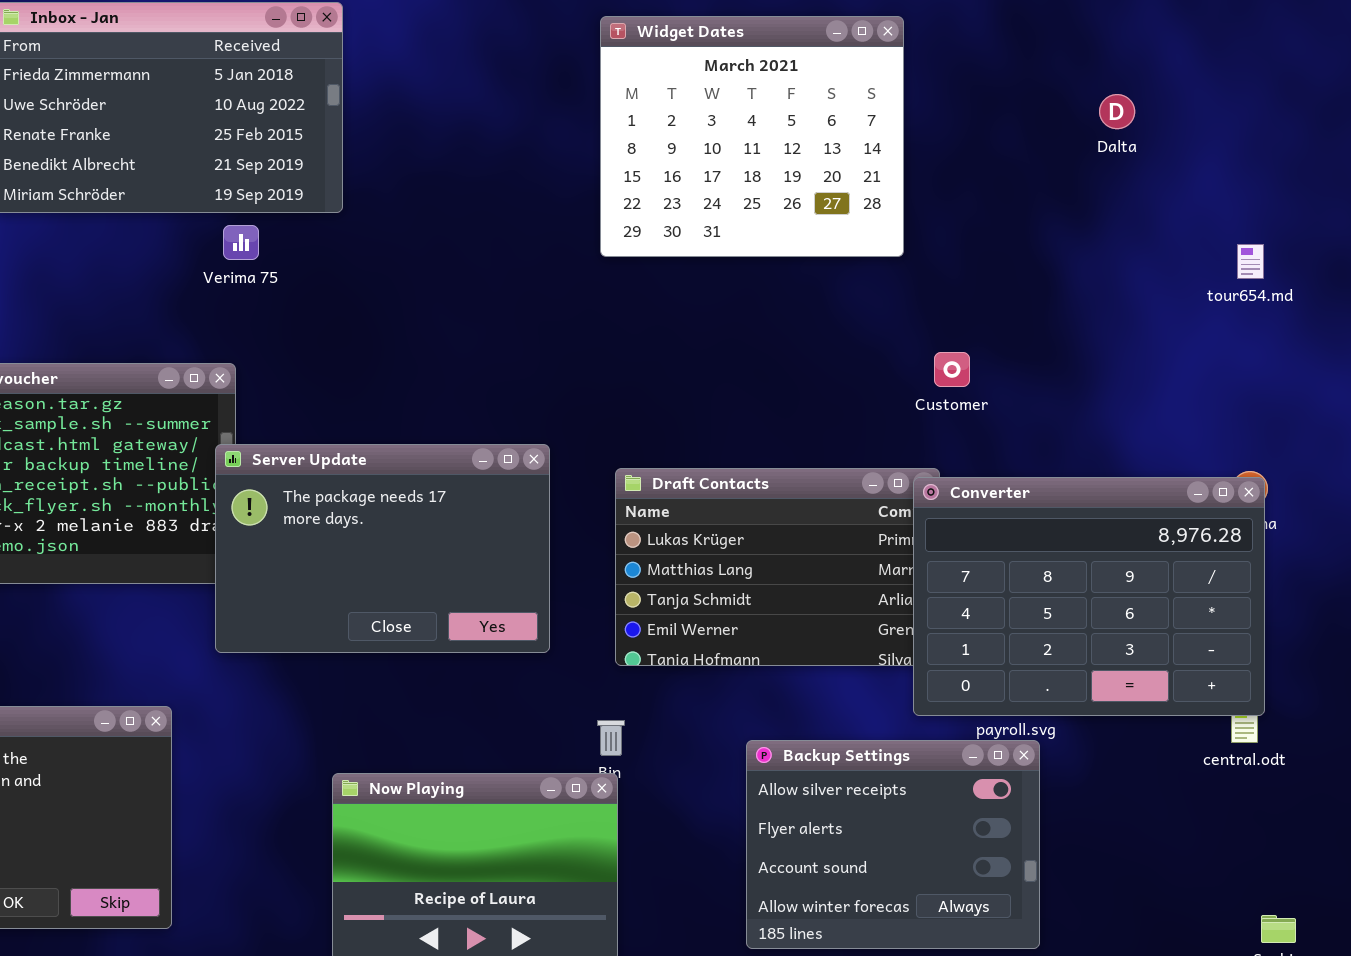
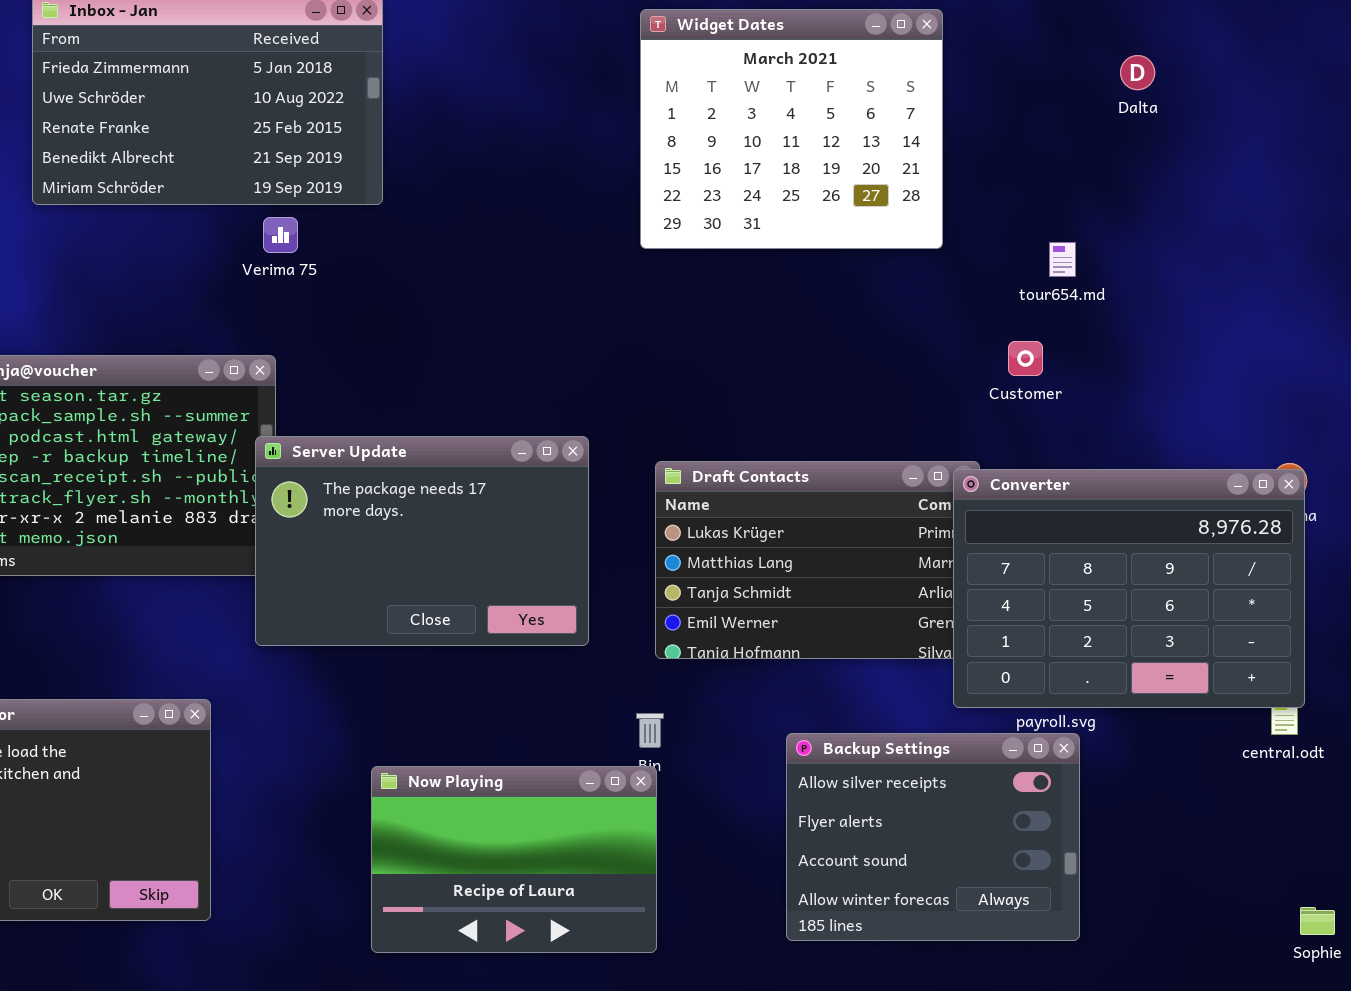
Dalta: [1099,94,1135,129] -> [1120,55,1155,90], moved
tour654.md: [1237,244,1264,279] -> [1049,242,1076,277], moved
Customer: [934,352,970,387] -> [1008,341,1043,376], moved

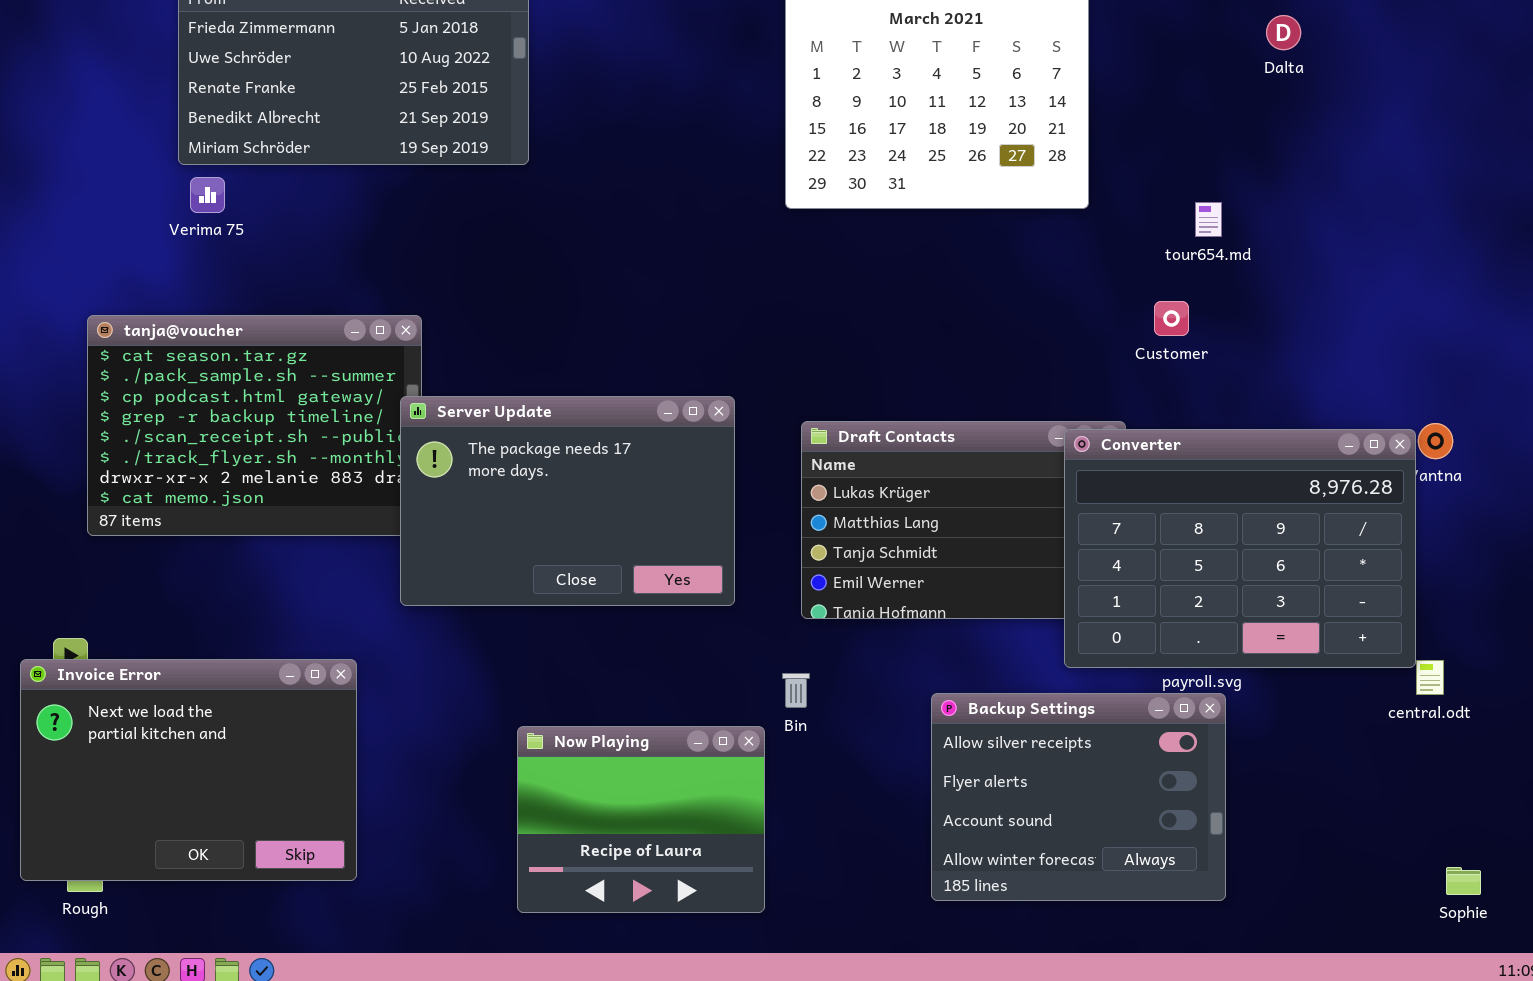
Verima 75: [263,217,298,253] -> [190,177,225,213], moved
Converter: [953,469,1305,708] -> [1064,429,1416,668], moved
Now Playing: [371,766,657,953] -> [517,726,765,913], resized

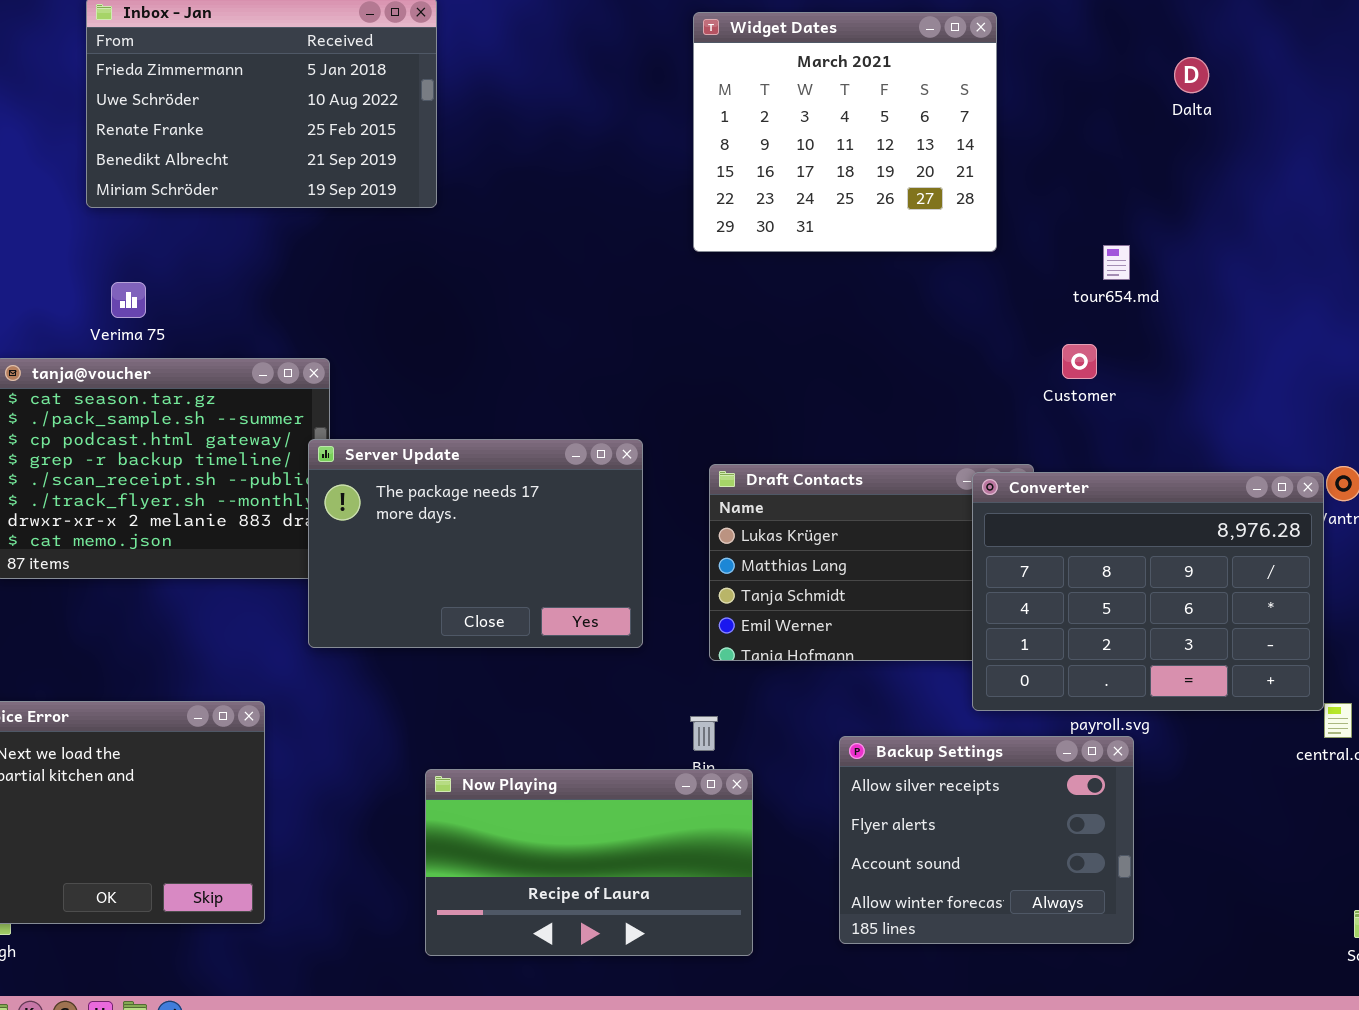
Verima 75: [190,177,225,213] -> [111,282,146,318], moved
Now Playing: [517,726,765,913] -> [425,769,753,956], resized

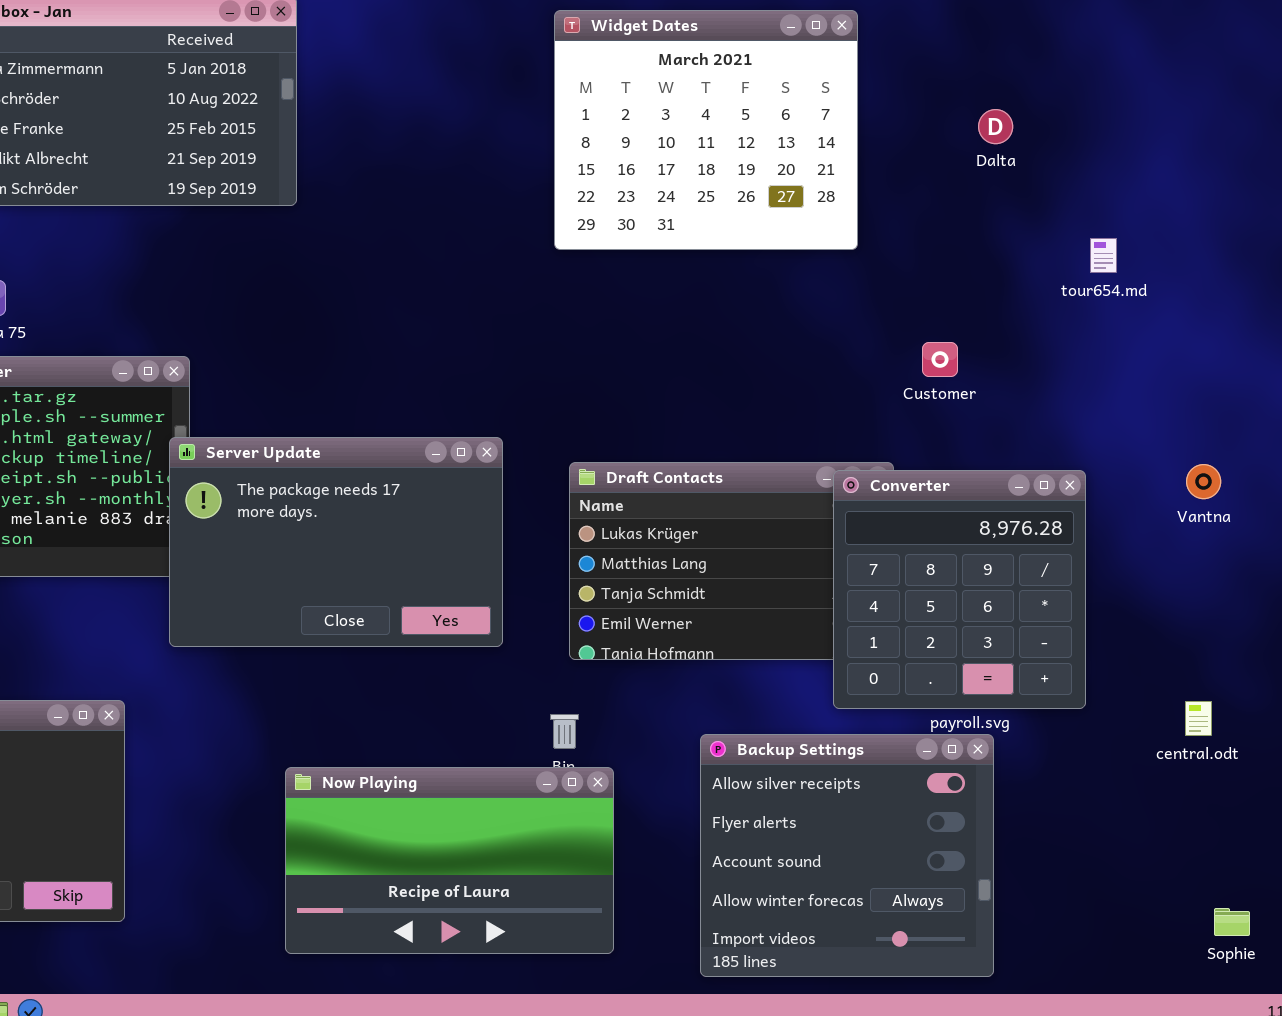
Dalta: [1174,57,1209,93] -> [978,109,1013,144], moved
tour654.md: [1103,245,1130,280] -> [1090,238,1117,273], moved
Converter: [972,472,1324,711] -> [833,470,1086,709], resized
Backup Settings: [839,736,1134,944] -> [700,734,994,977], resized

